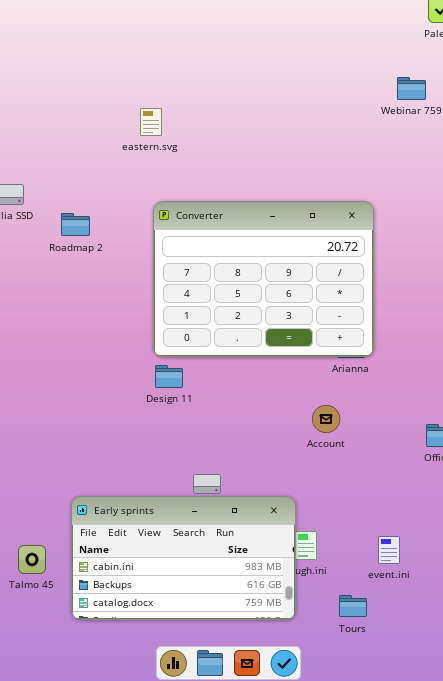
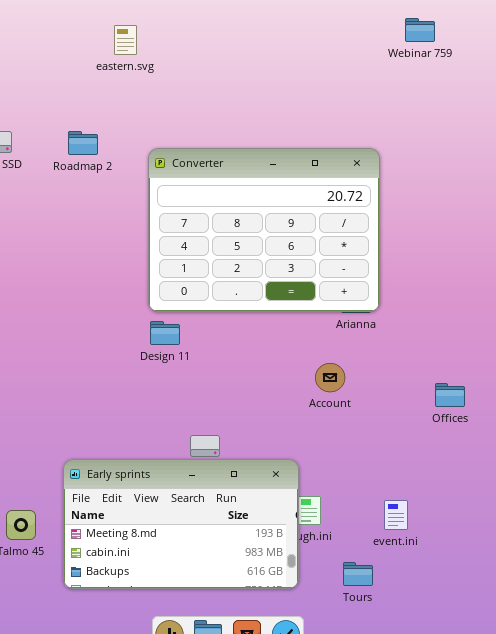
eastern.svg: [140,108,162,136] -> [114,25,137,55], moved
Roadmap 2: [61,213,90,236] -> [68,131,98,155], moved
Early sprints: [71,496,296,620] -> [63,459,299,589], scrolled up 1 row

